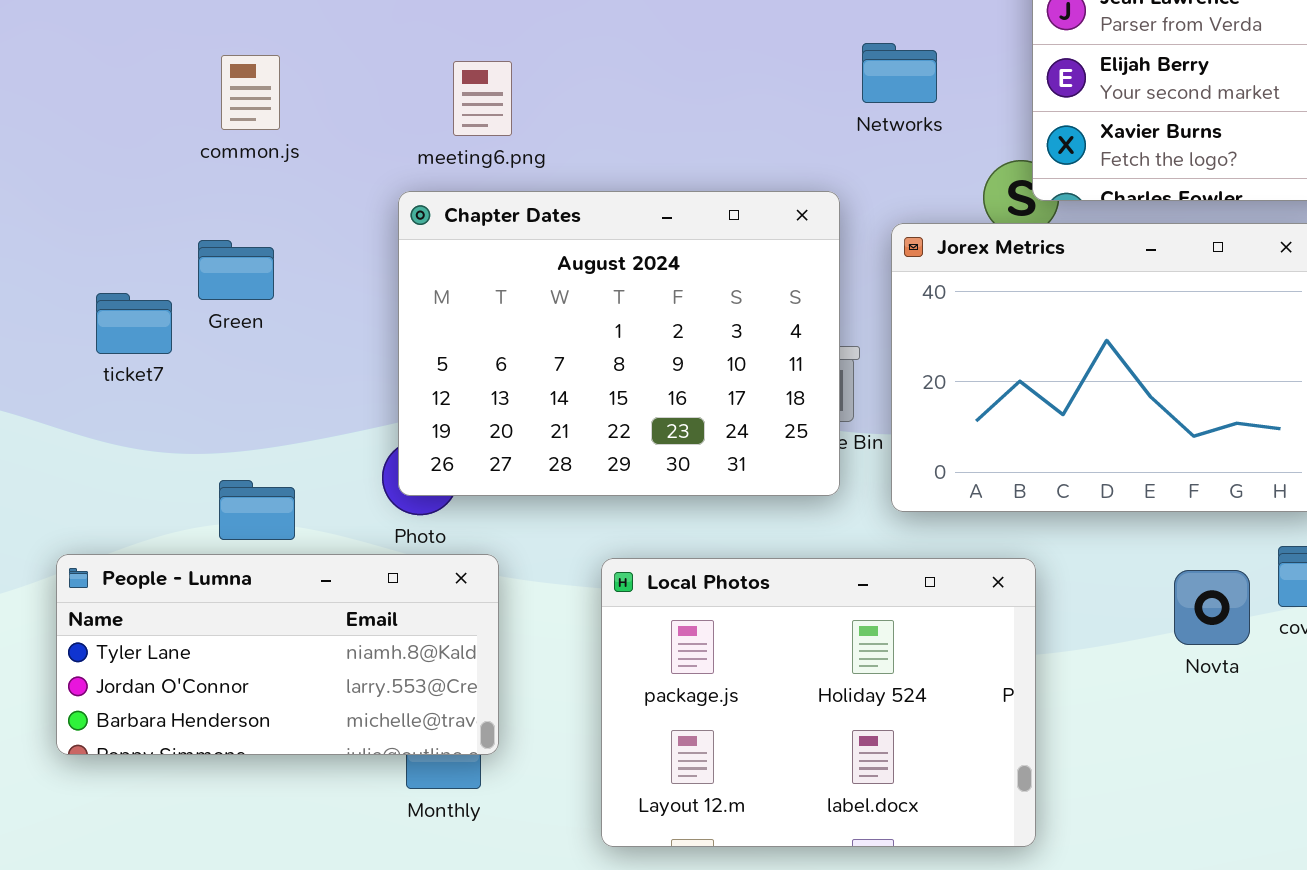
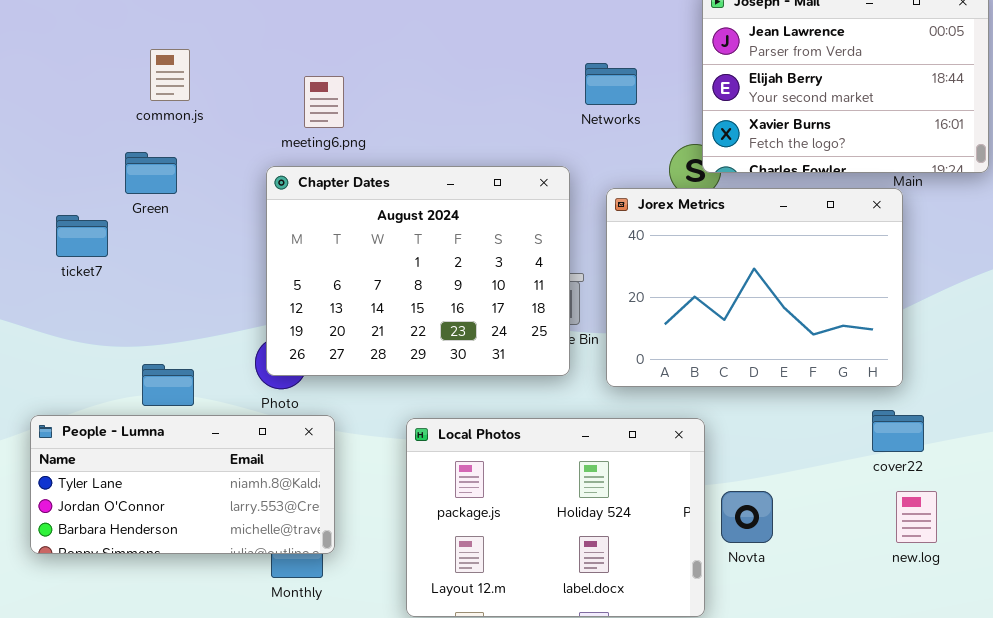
common.js: [221,55,280,130] -> [150,49,190,101], moved
Green: [198,240,274,300] -> [125,152,177,194], moved
ticket7: [96,293,172,354] -> [56,215,108,257], moved
Novta: [1174,570,1250,645] -> [721,491,773,543], moved

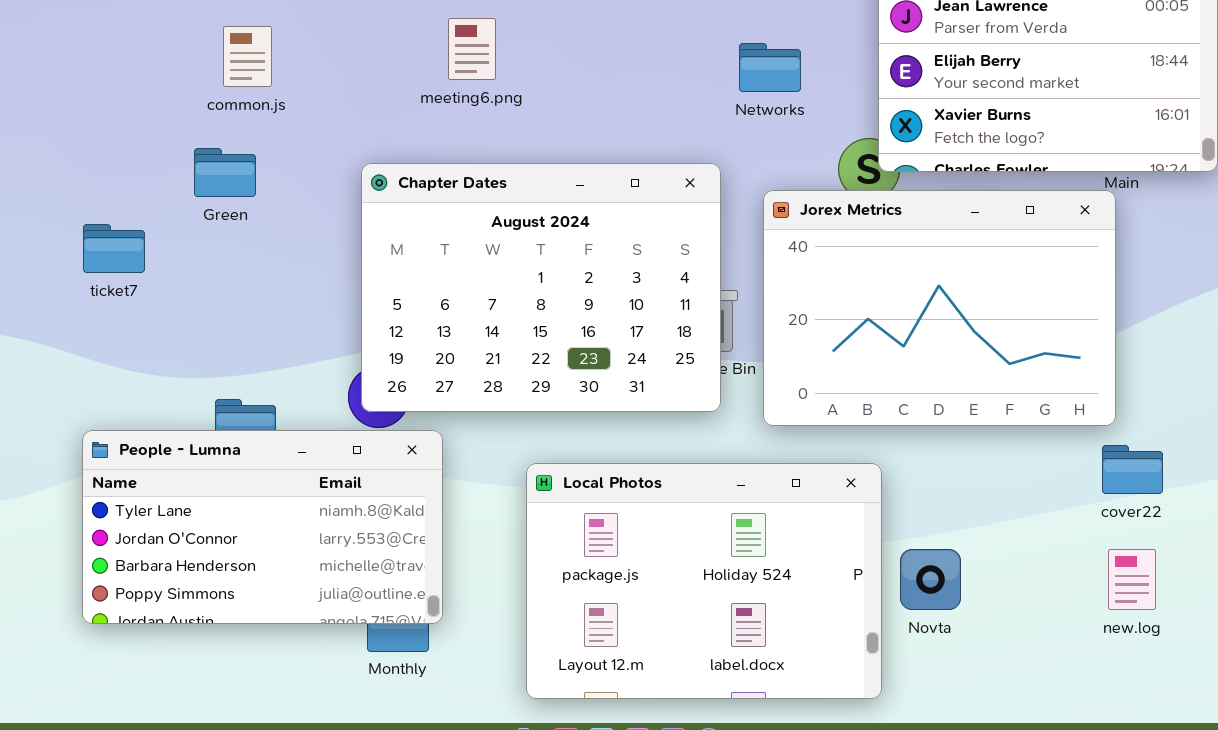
meeting6.png: [304,76,344,128] -> [448,18,496,80], moved
ticket7: [56,215,108,257] -> [83,224,145,273], moved
cover22: [872,410,924,452] -> [1102,445,1163,494], moved
People - Lumna: [30,415,335,554] -> [82,430,443,624], resized

